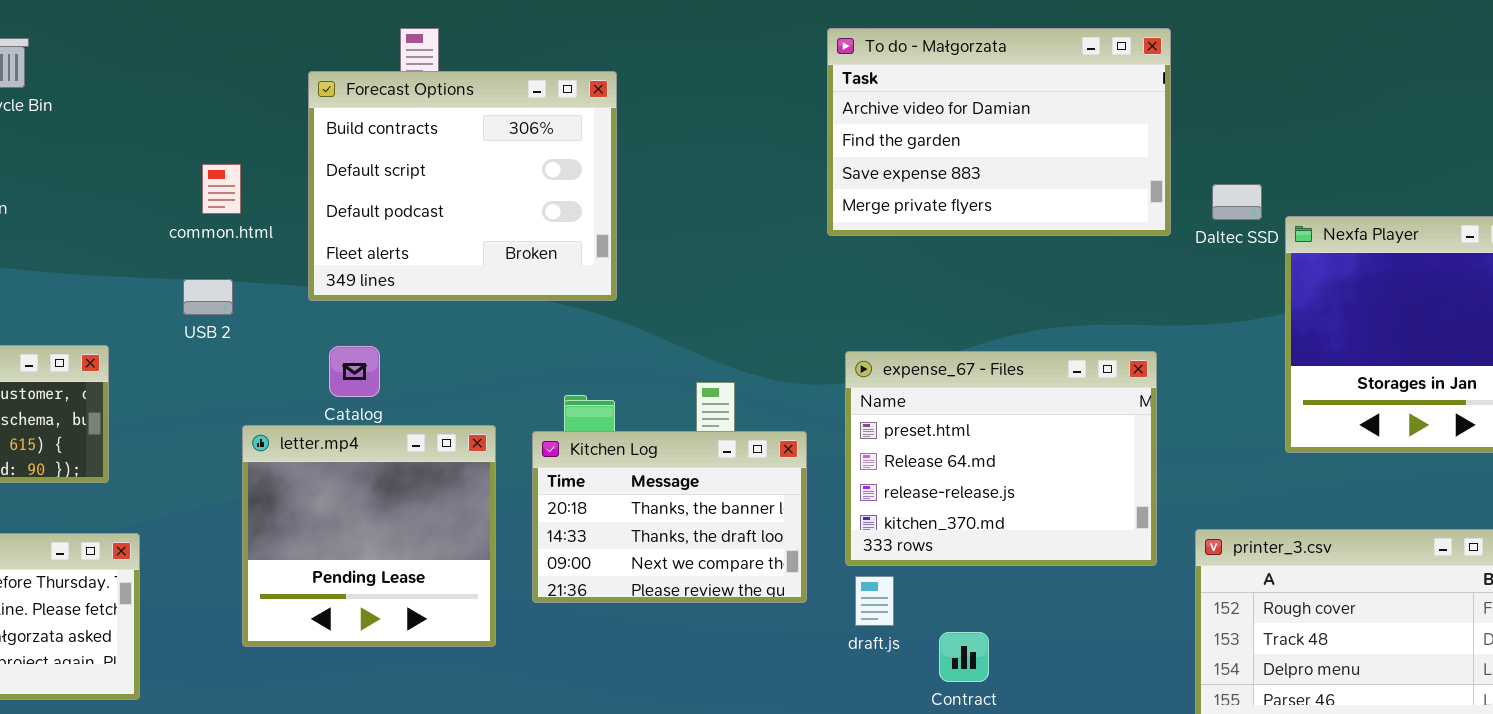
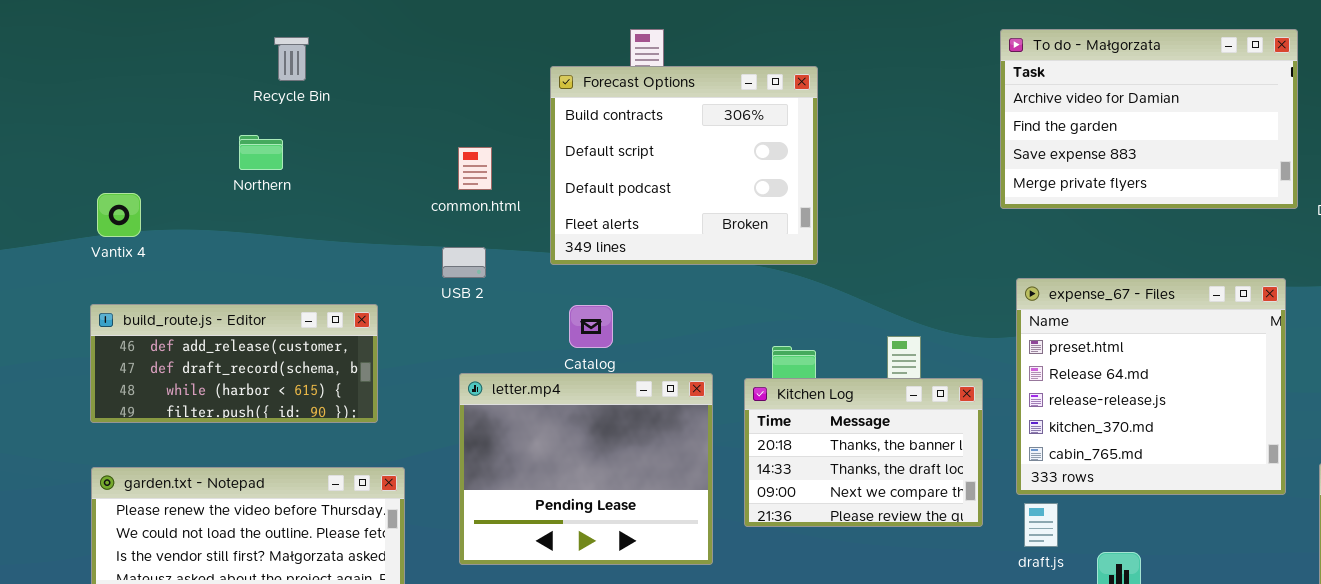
expense_67 - Files: [845,351,1157,566] -> [1016,278,1286,495], resized
letter.mp4: [242,425,496,647] -> [459,373,713,565], resized

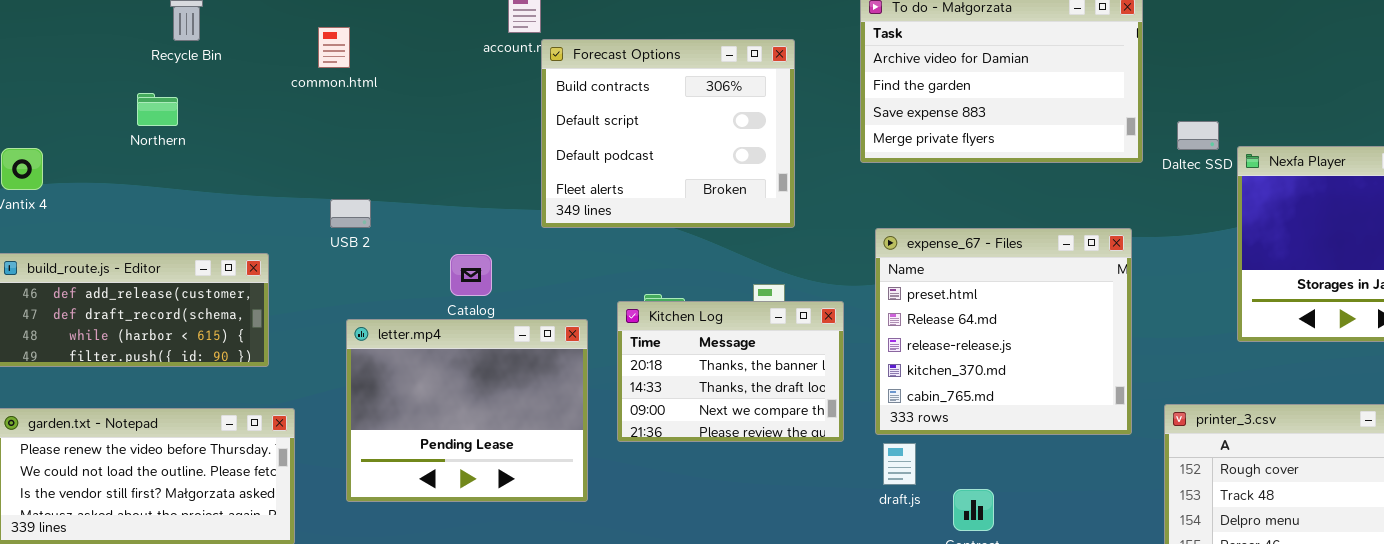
Forecast Options: [550,66,818,265] -> [541,39,795,228], moved
common.html: [458,147,492,190] -> [318,27,350,68], moved
Kitchen Log: [744,378,983,527] -> [617,301,844,442], moved

